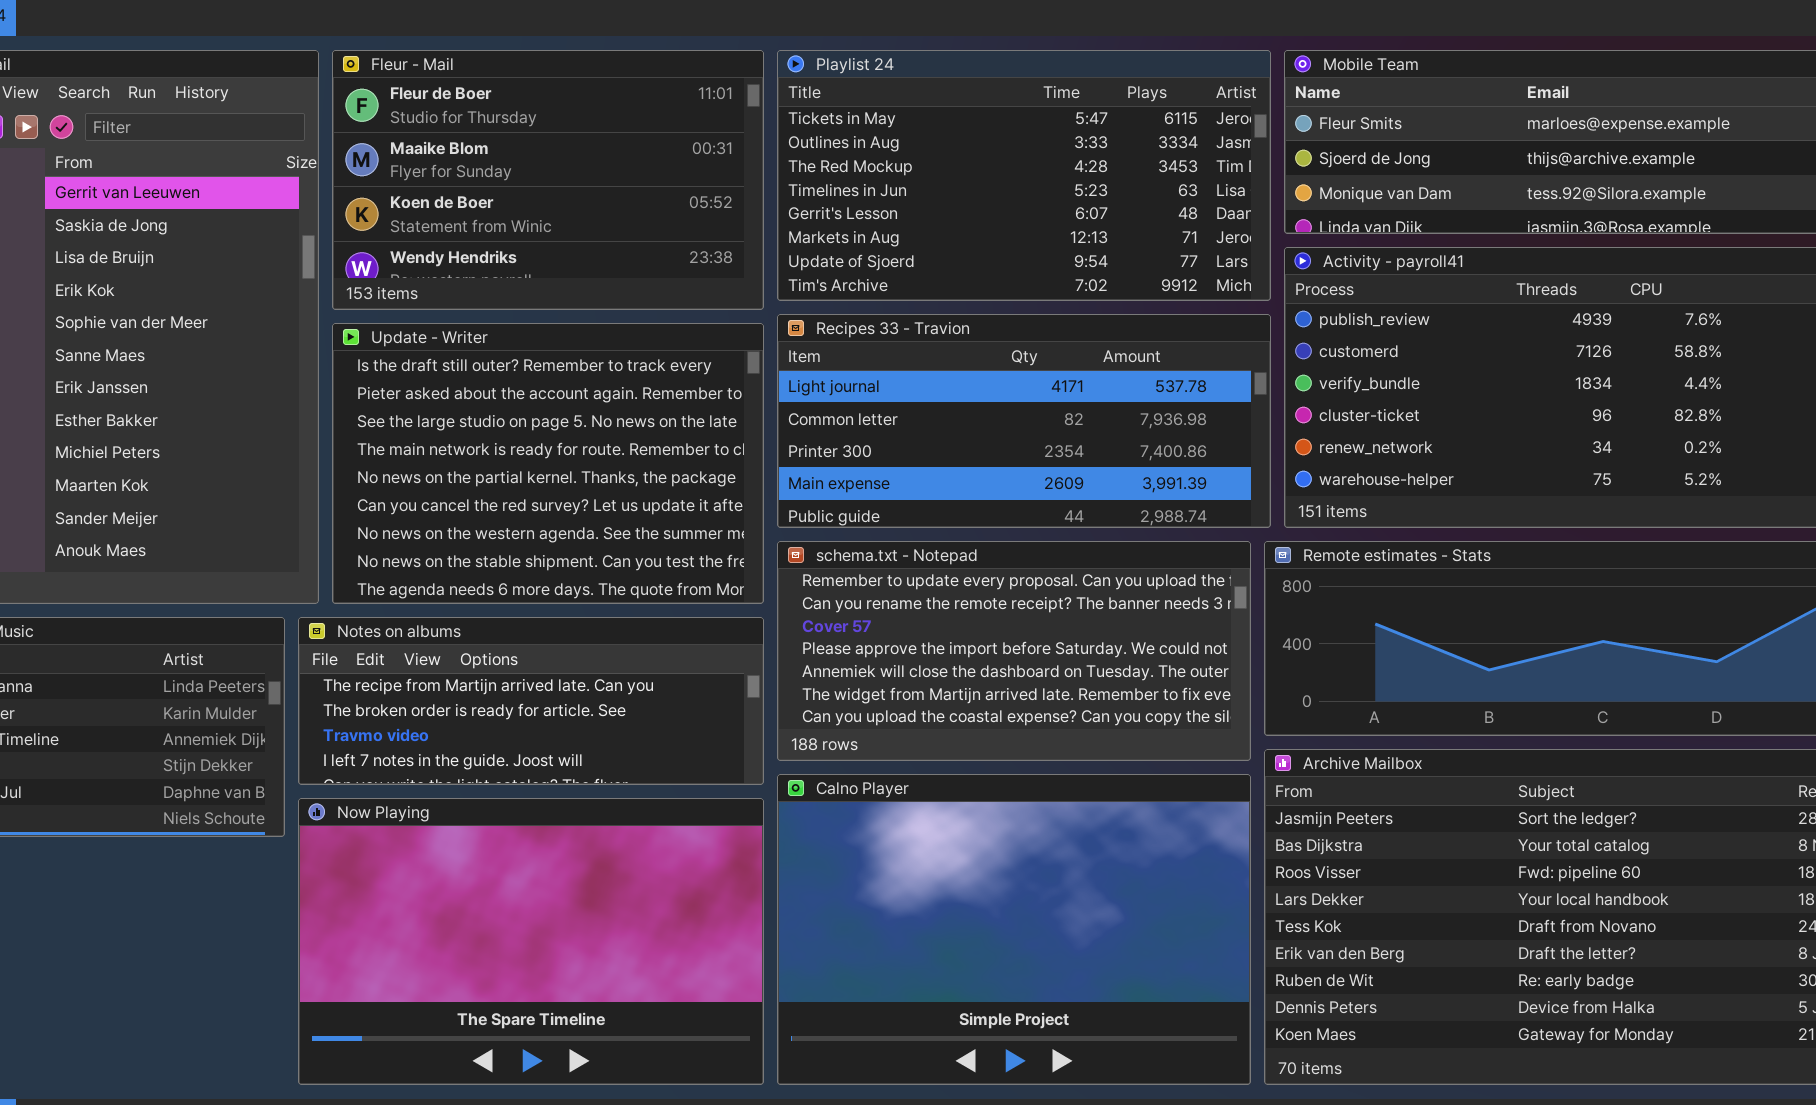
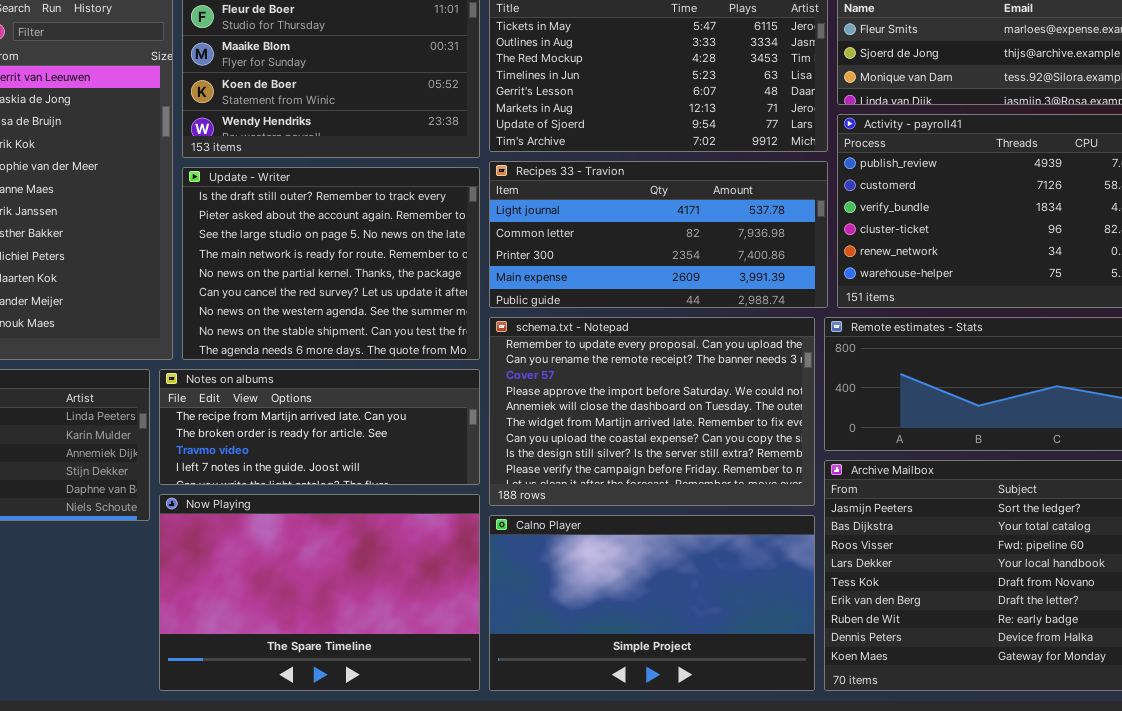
schema.txt - Notepad: [777,541,1251,761] -> [489,317,815,506], resized
Calno Player: [777,774,1251,1085] -> [489,515,815,691], resized

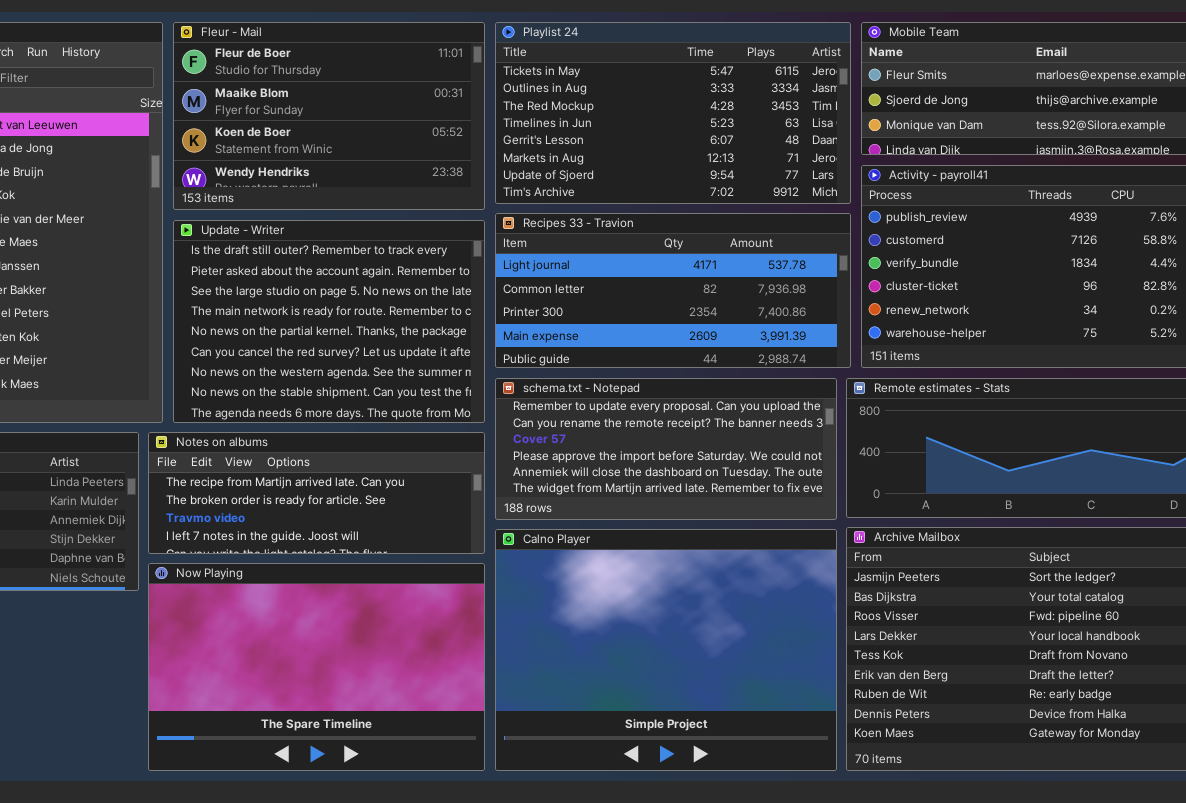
schema.txt - Notepad: [489,317,815,506] -> [495,378,837,520], resized
Calno Player: [489,515,815,691] -> [495,529,837,771], resized

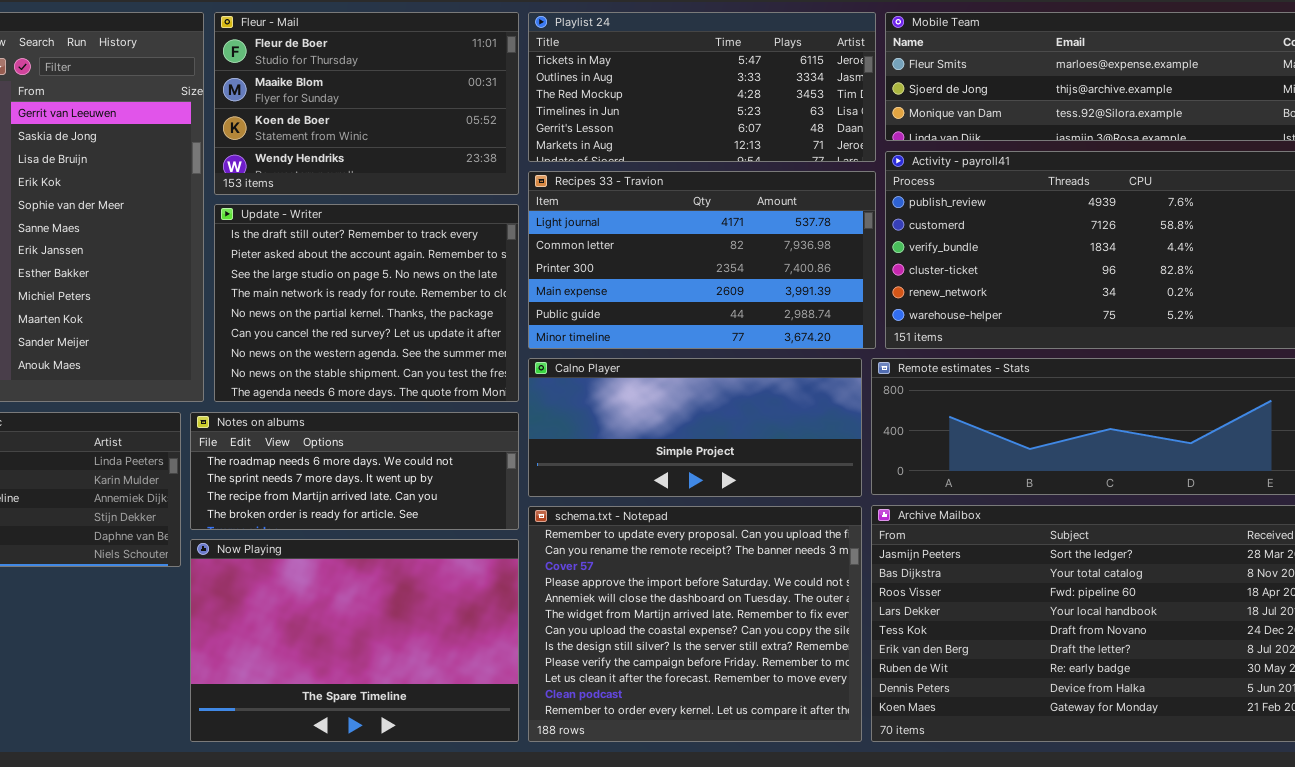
Playlist 24: [495,22,851,204] -> [528,12,876,162], resized
Recipes 33 - Travion: [495,213,851,368] -> [528,171,876,349], resized
schema.txt - Notepad: [495,378,837,520] -> [528,506,862,742], moved, resized
Notes on albums: [148,432,485,554] -> [190,412,519,530], scrolled up 2 rows
Calno Player: [495,529,837,771] -> [528,358,862,497], moved, resized

